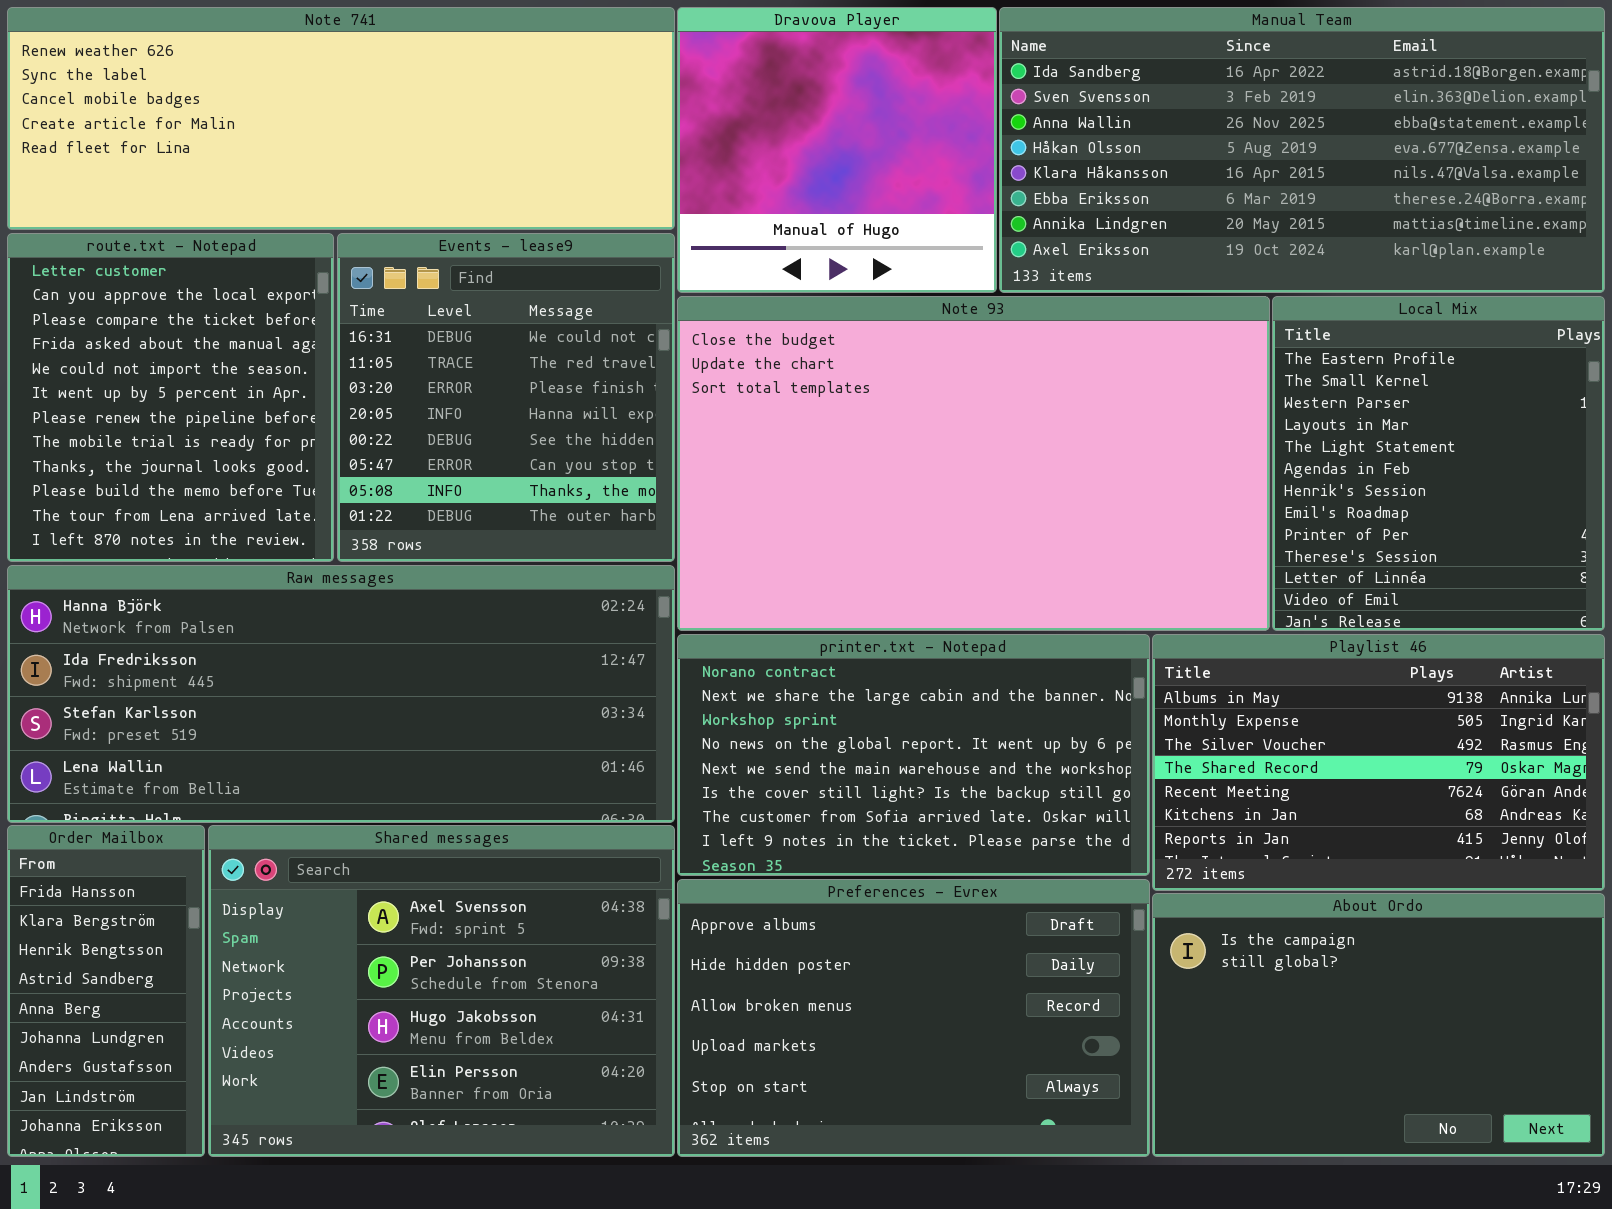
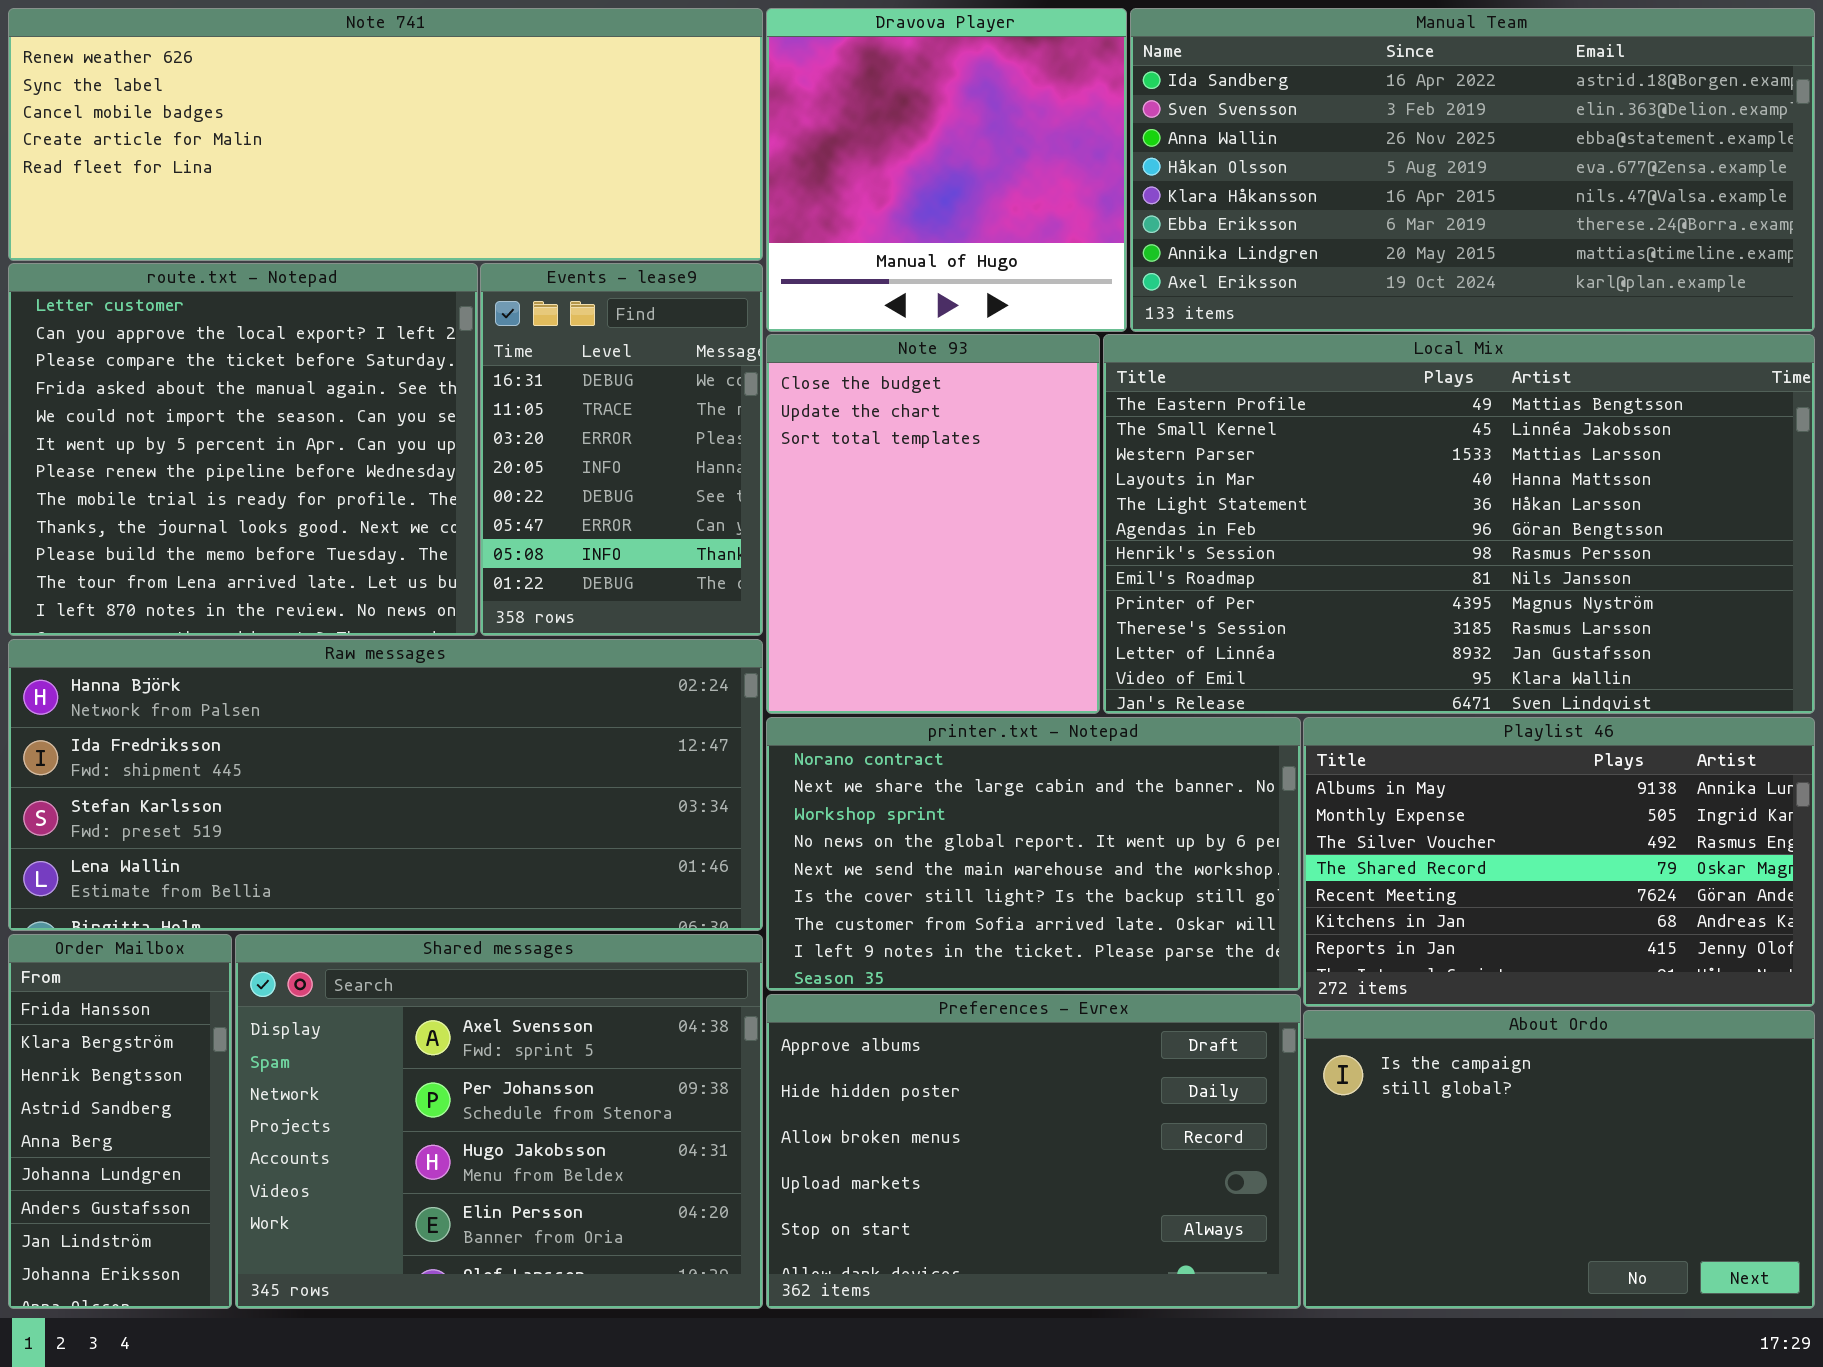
route.txt - Notepad: [7,233,334,562] -> [8,263,478,636], resized
Events - lease9: [337,233,675,562] -> [480,263,763,636], resized
Note 93: [677,296,1270,631] -> [766,334,1100,714], resized
Local Mix: [1272,296,1605,631] -> [1103,334,1815,714], resized

